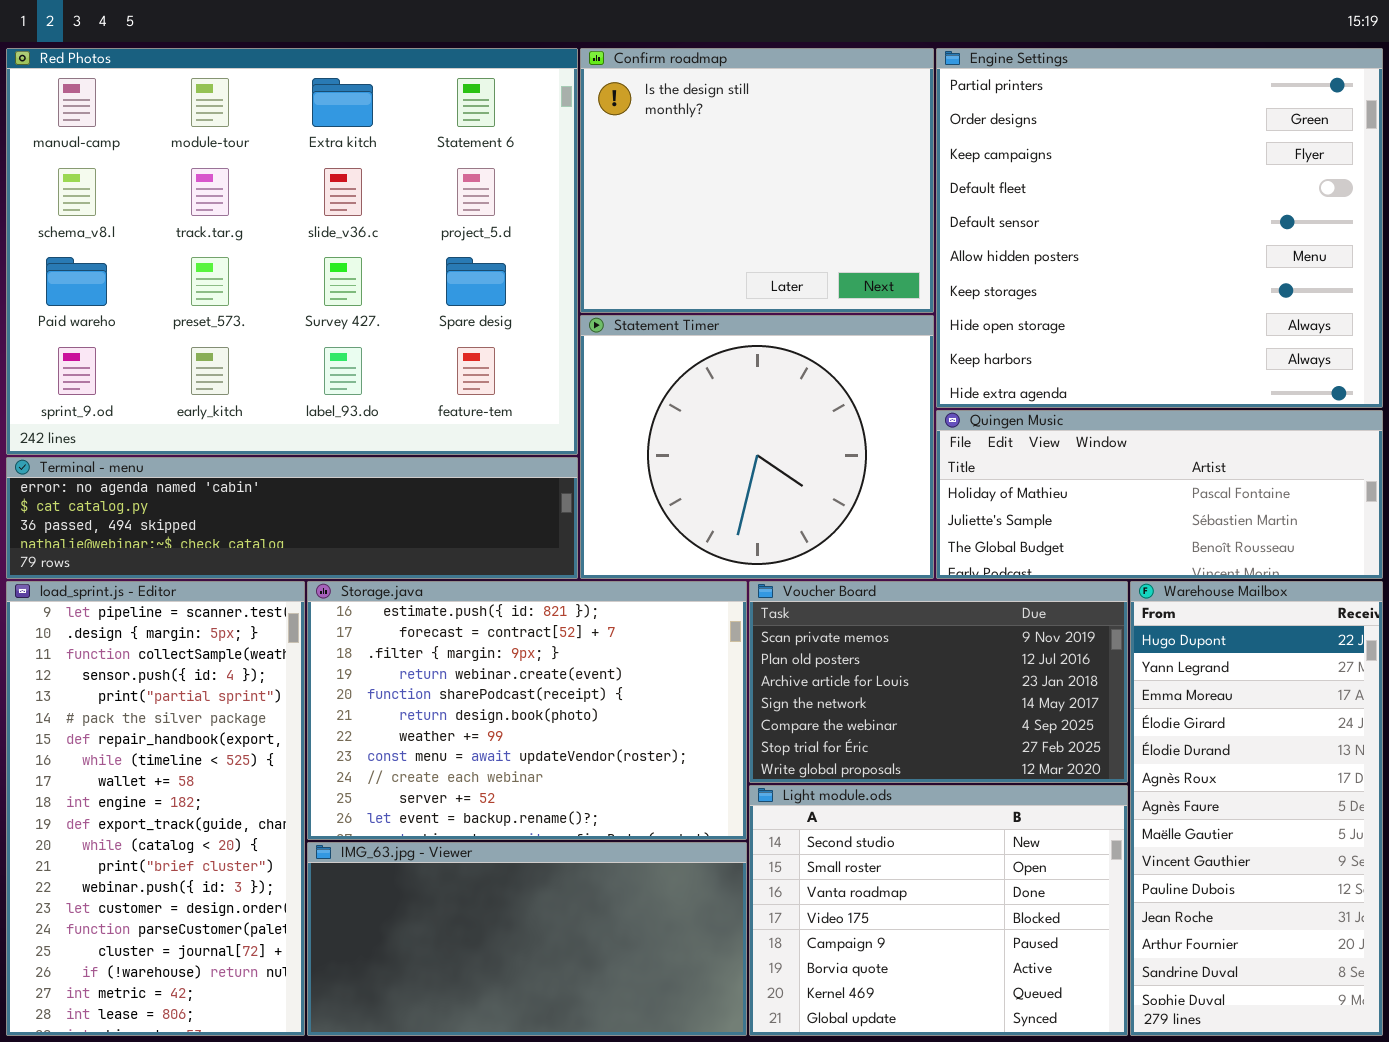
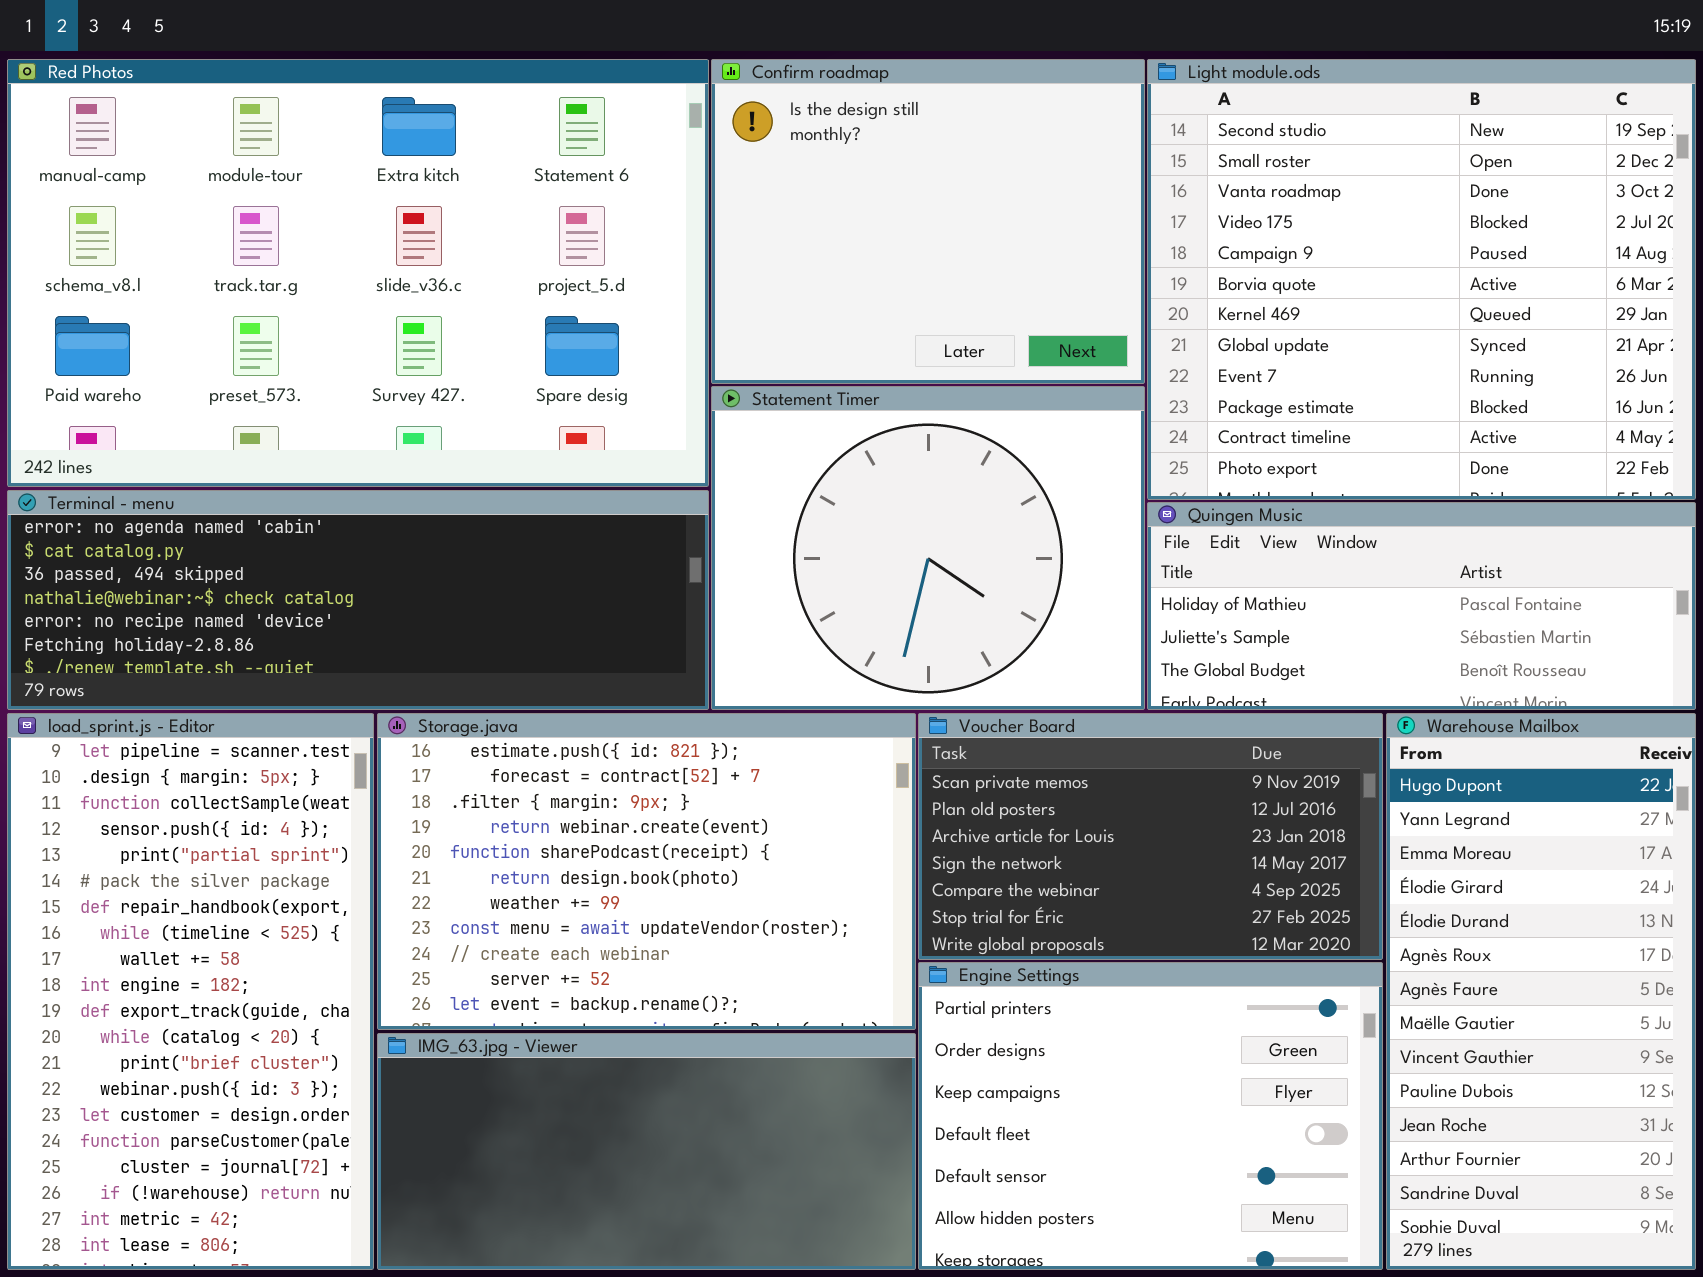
Red Photos: [6,48,578,455] -> [7,59,709,487], resized
Engine Settings: [936,48,1383,408] -> [918,962,1383,1270], moved, resized
Terminal - menu: [6,457,578,579] -> [7,490,709,710], resized
Light module.ods: [749,785,1128,1036] -> [1147,59,1696,500], moved, resized

